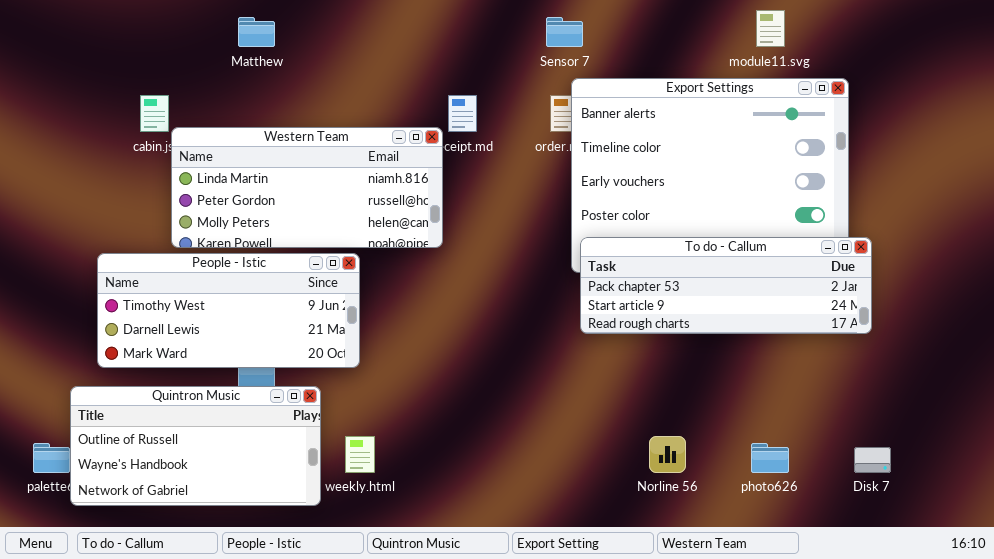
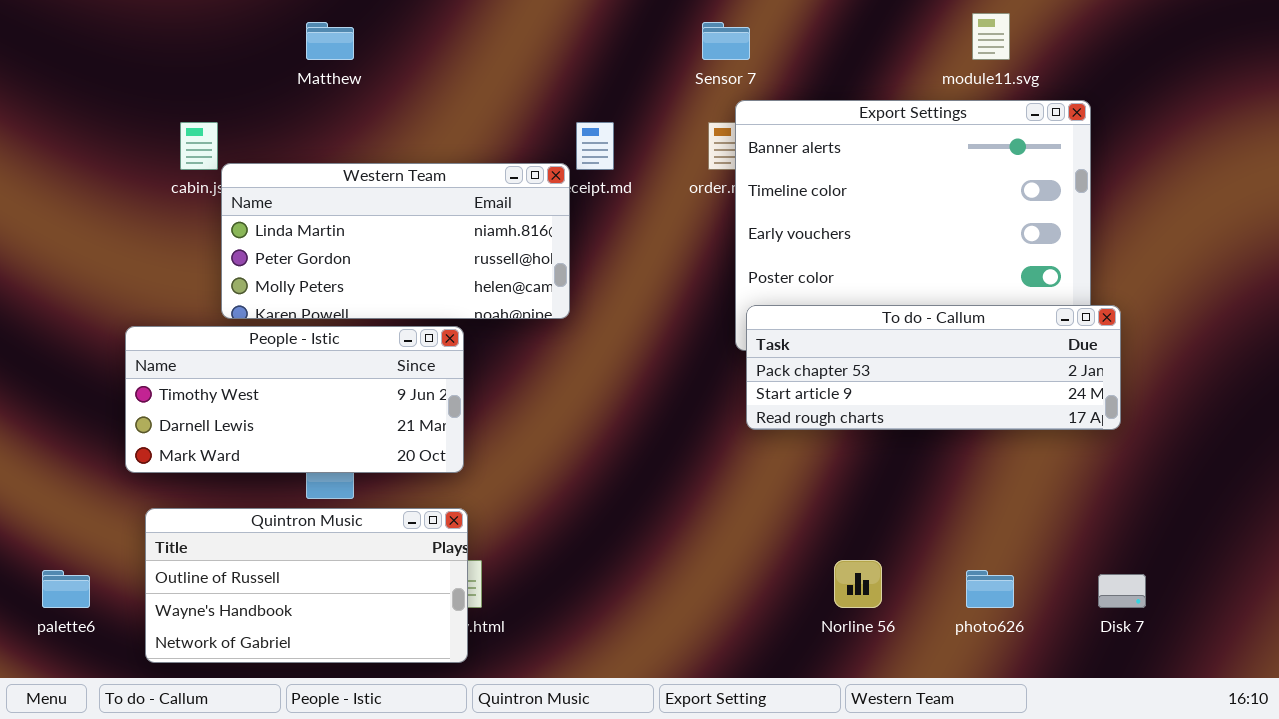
Quintron Music: [70,386,321,506] -> [145,508,468,663], moved

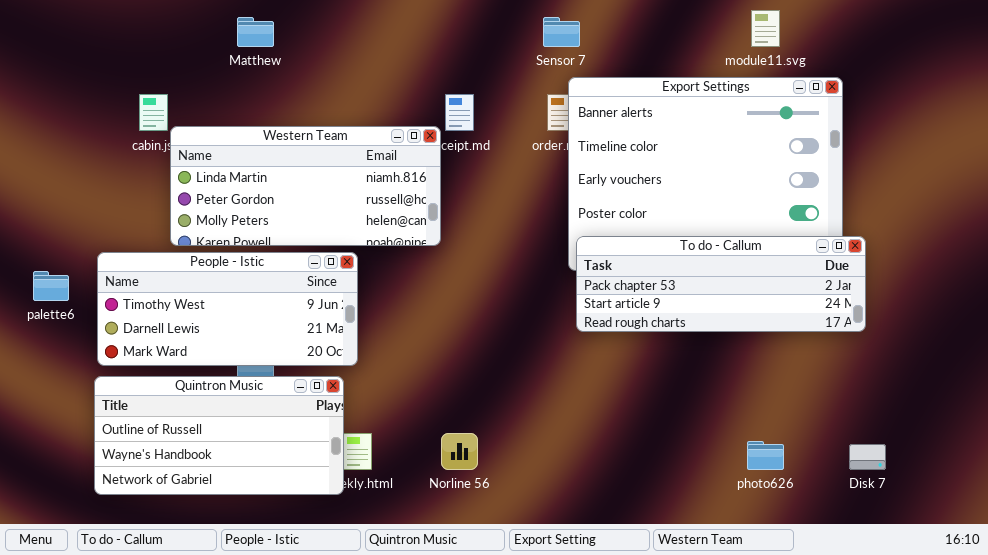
Quintron Music: [145,508,468,663] -> [94,376,344,495], moved
Norline 56: [834,560,882,608] -> [441,433,478,470], moved
palette6: [42,570,90,608] -> [33,271,69,301], moved

